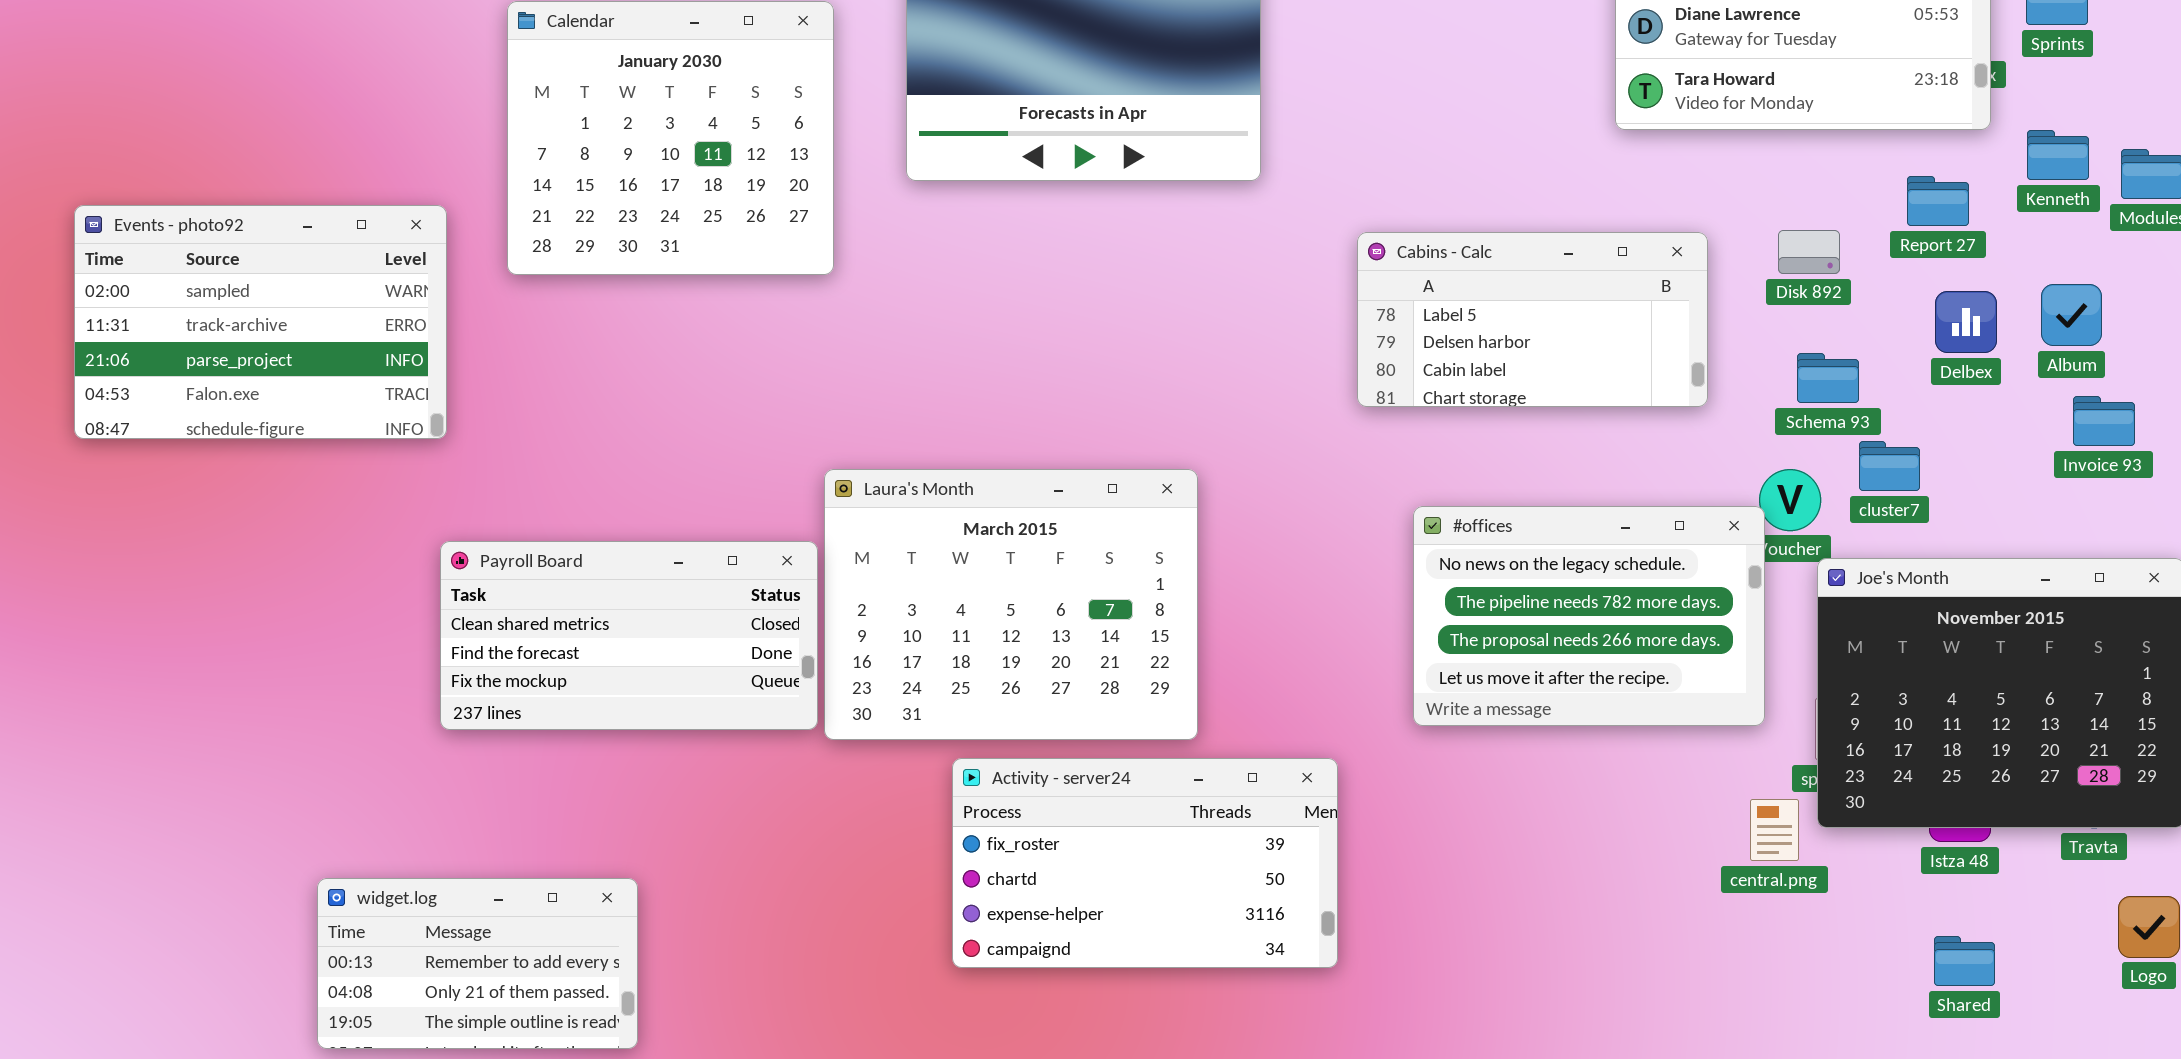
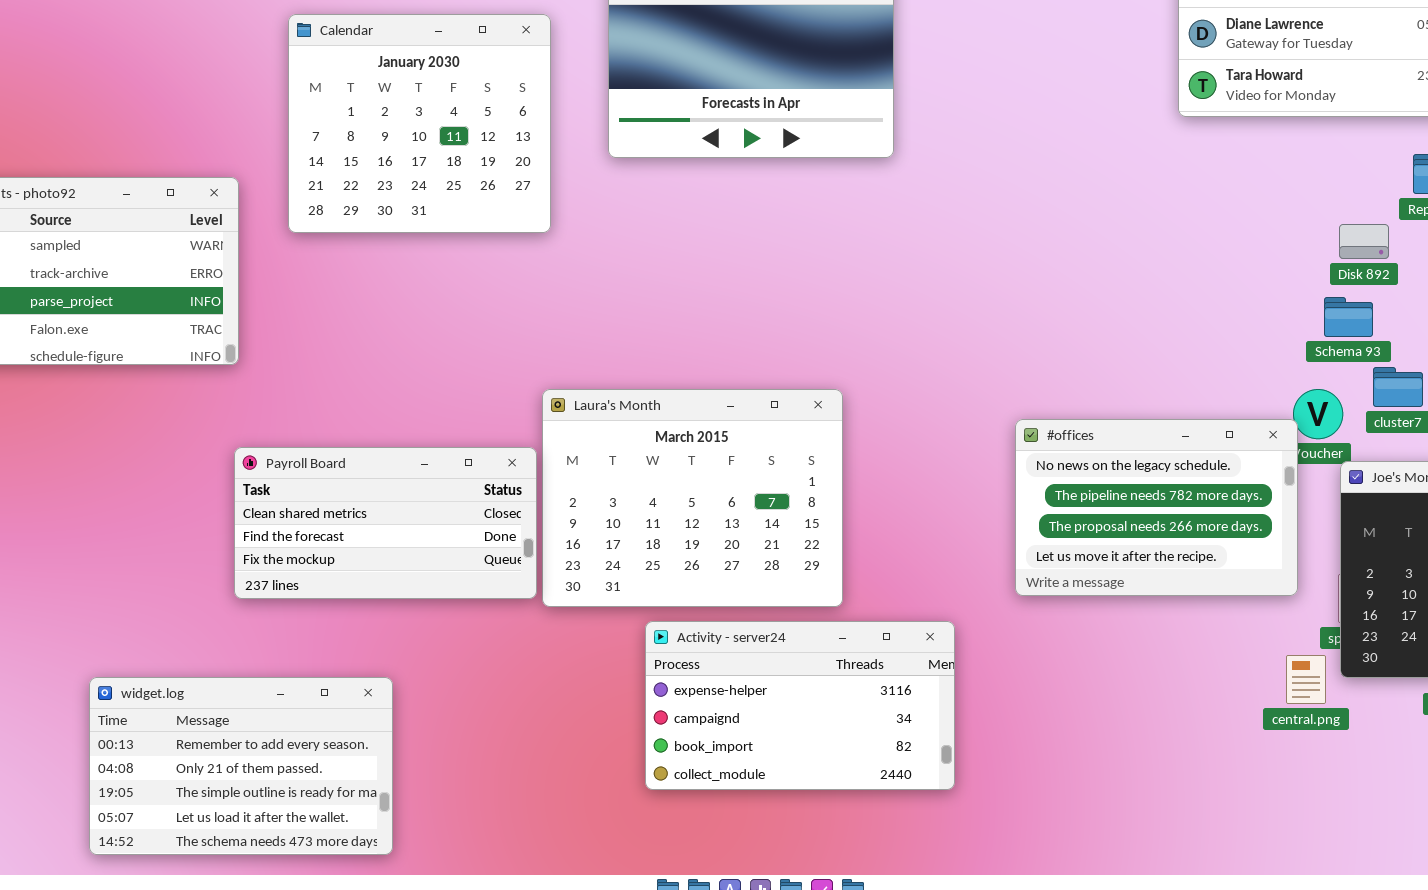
Disk 892: [1778,230,1840,274] -> [1339,224,1389,259], moved
Cabins - Calc: [1357,232,1708,407] -> none, closed
Activity - server24: [952,758,1338,968] -> [645,621,955,790], scrolled down 2 rows
widget.log: [317,878,638,1049] -> [89,677,393,855], resized

